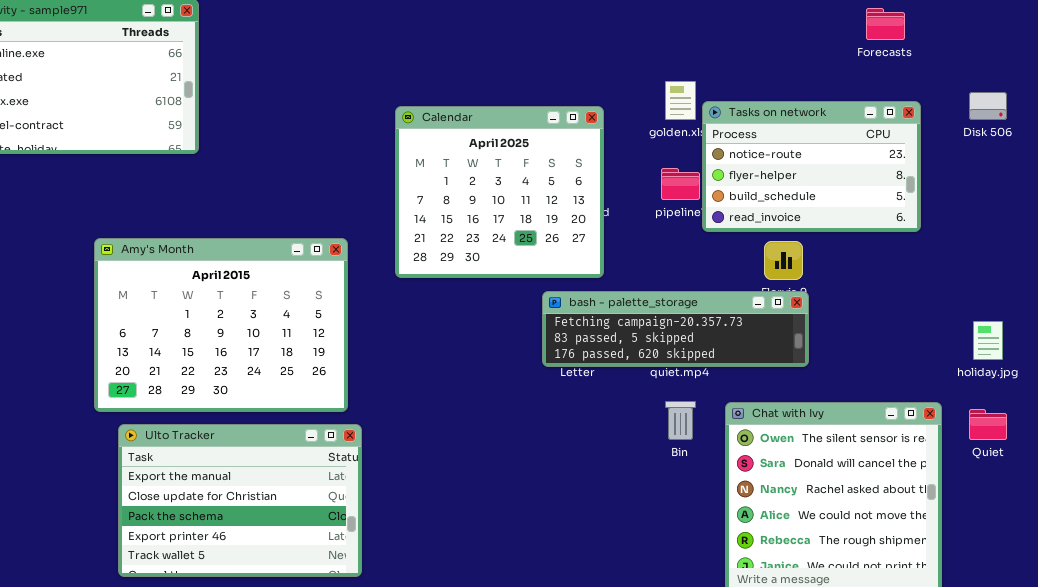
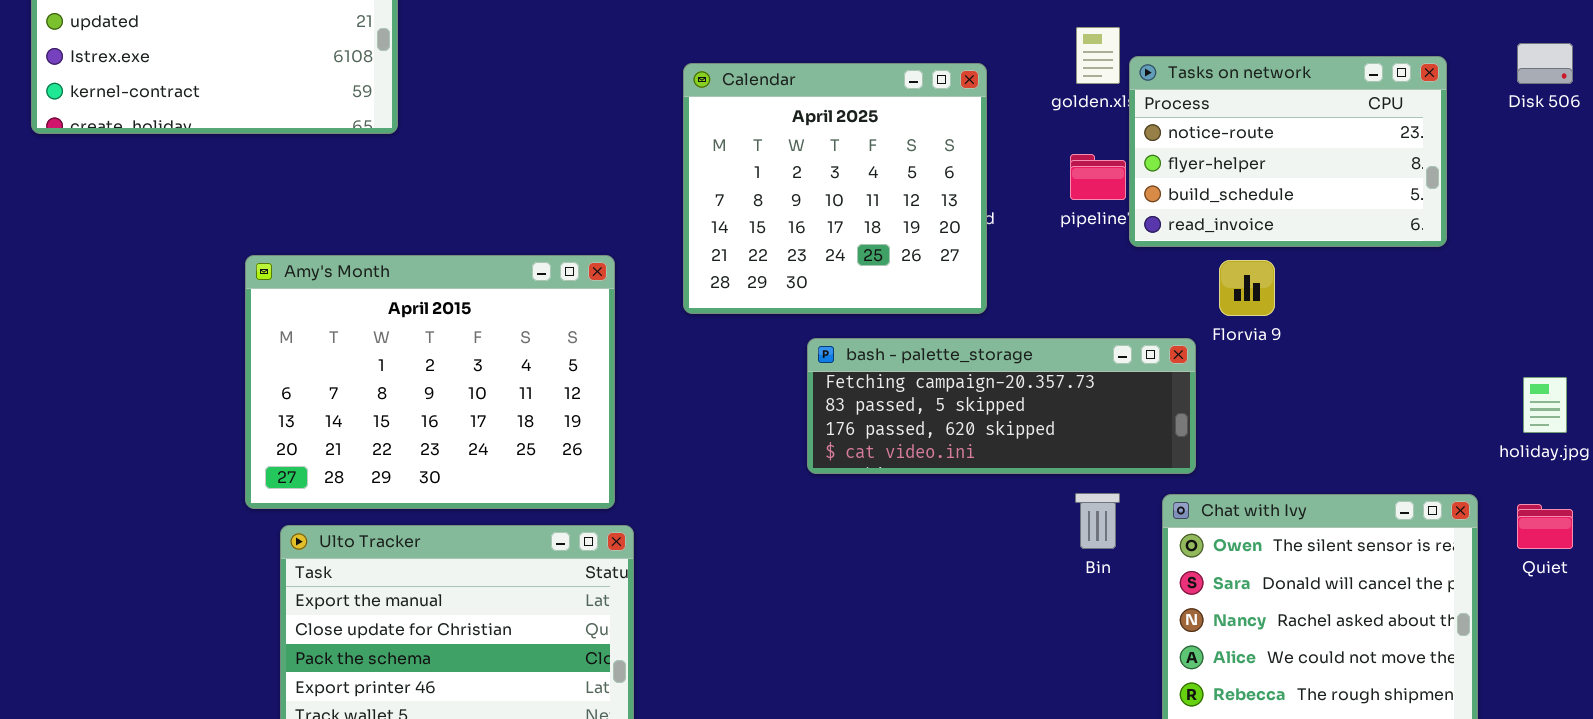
bash - palette_storage: [542,291,809,367] -> [807,338,1196,474], moved, resized

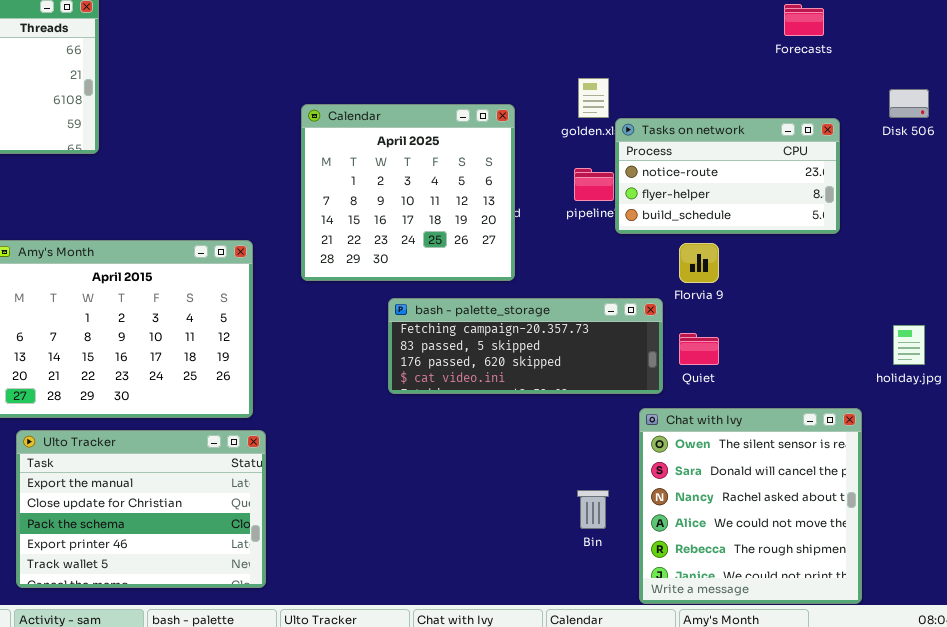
Tasks on network: [1129,56,1447,247] -> [615,118,840,234], resized
Bin: [1075,493,1120,549] -> [577,490,609,529], moved
Quiet: [1517,504,1573,549] -> [679,333,719,365], moved

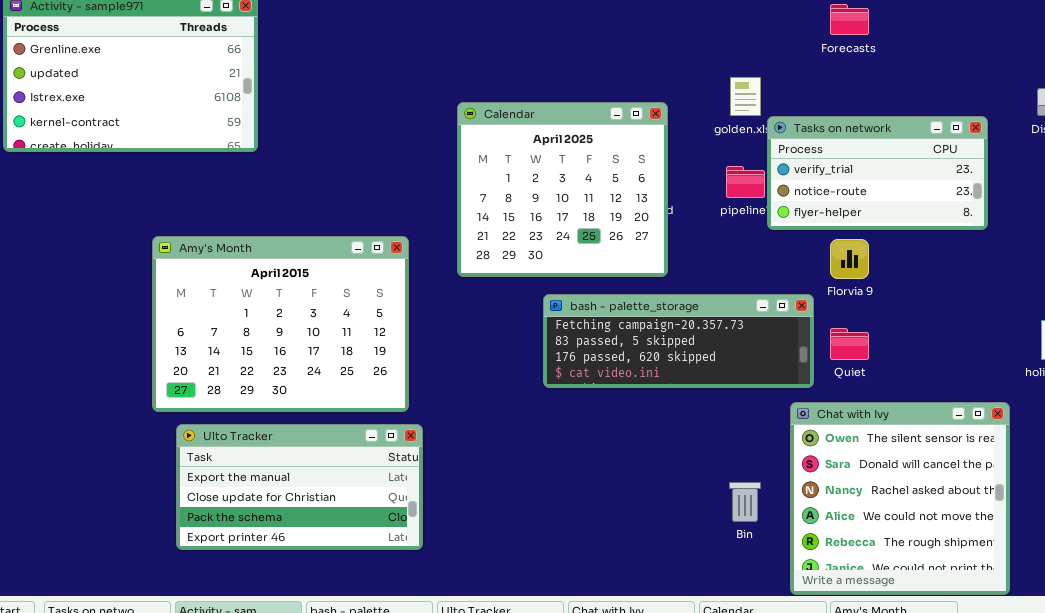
Forecasts: [784,4,824,36] -> [830,4,869,35], moved
Tasks on network: [615,118,840,234] -> [767,116,988,230], scrolled up 1 row
Ulto Tracker: [16,430,266,588] -> [176,424,423,550], resized

